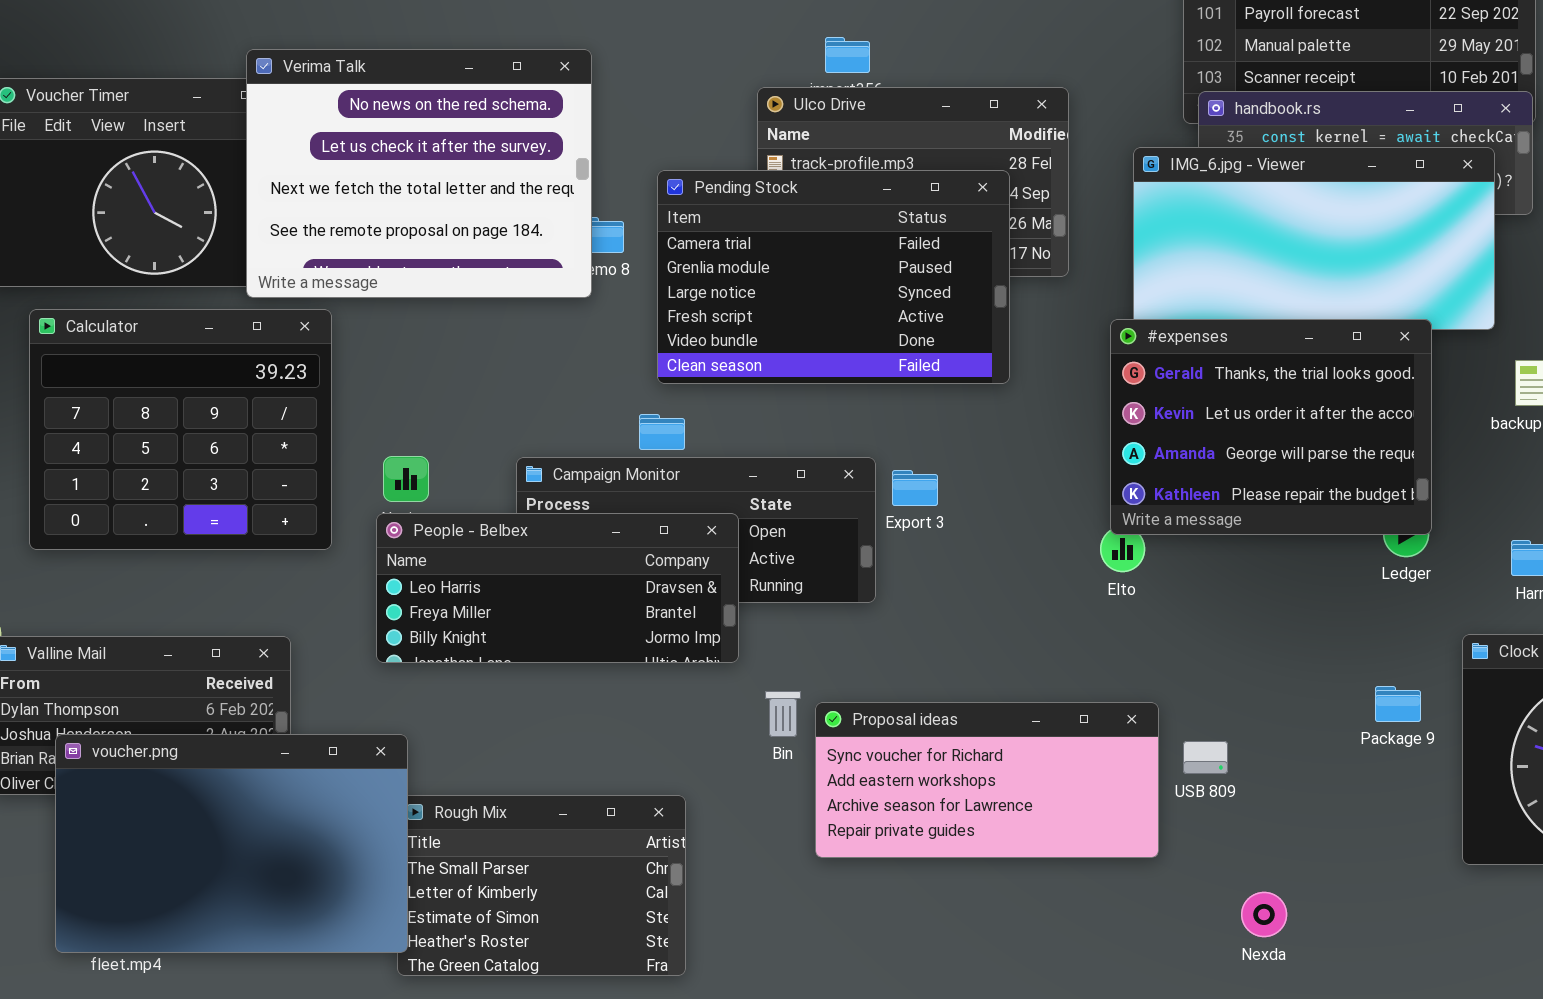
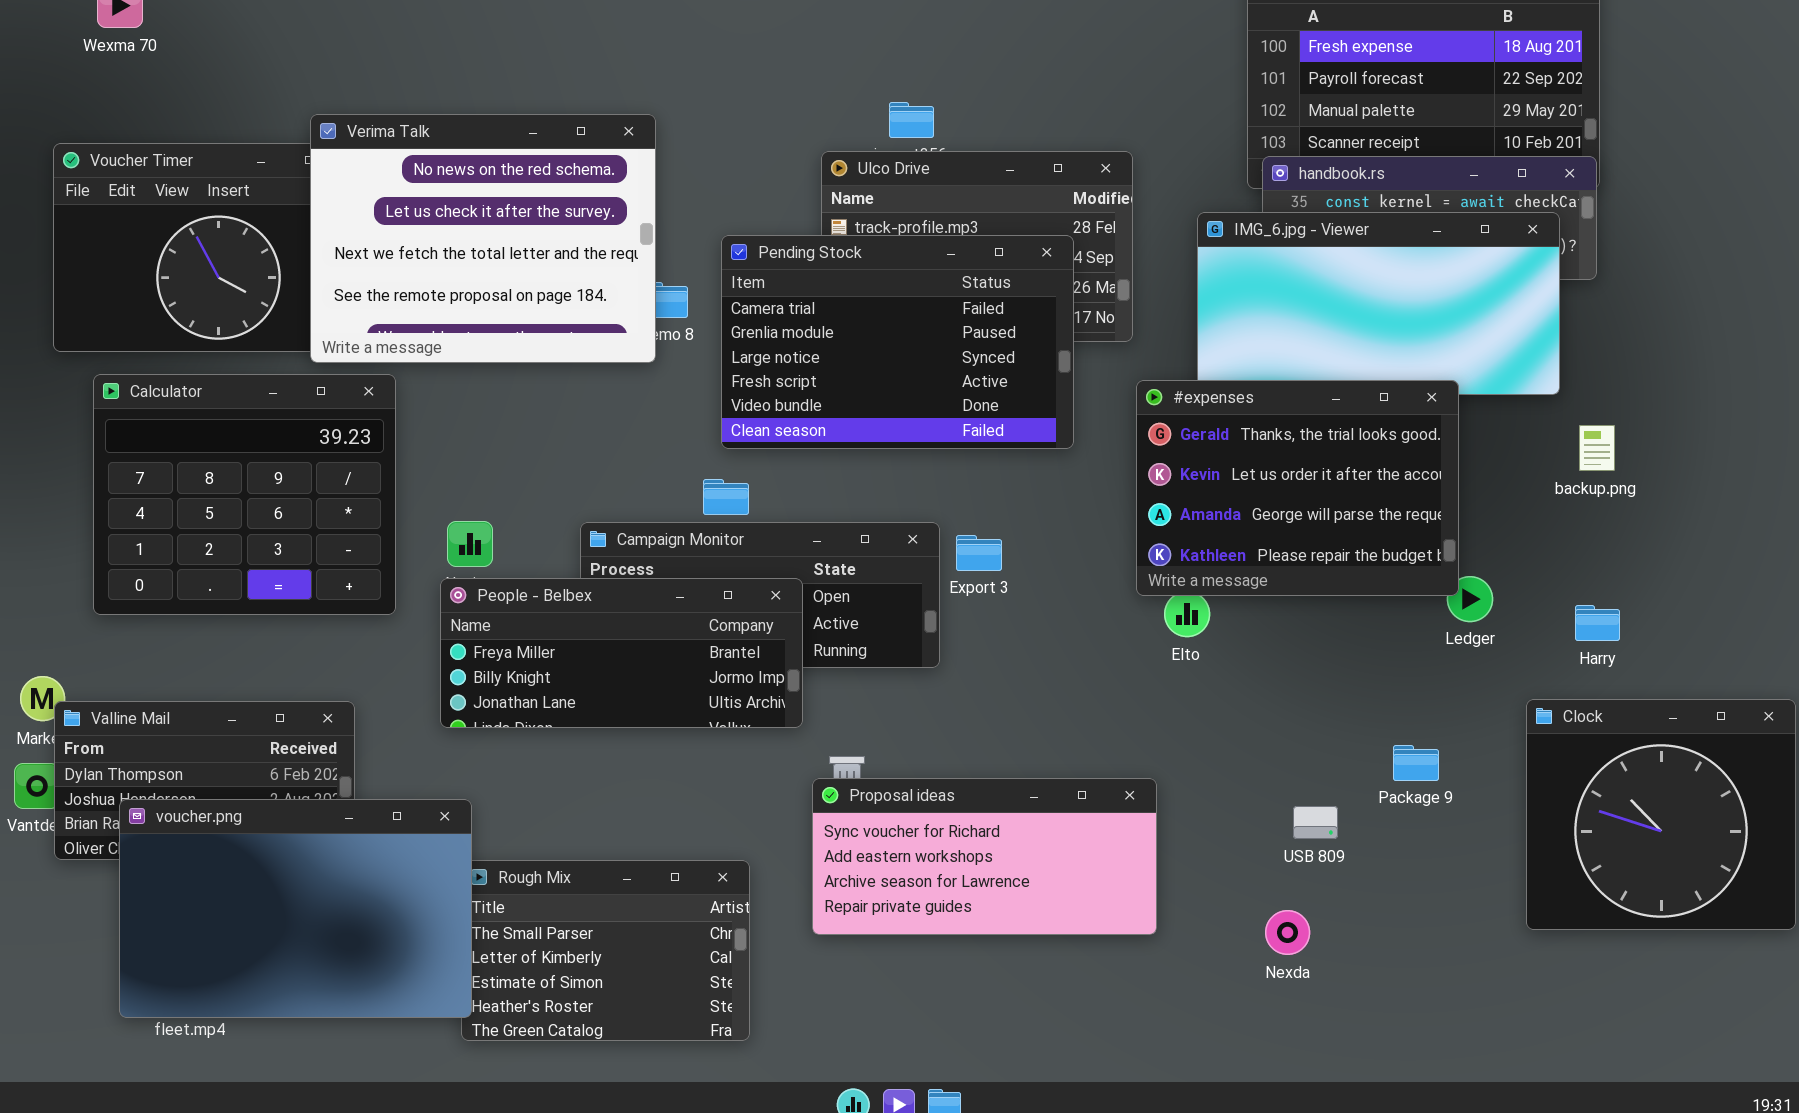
#expenses: [1110,319,1432,535] -> [1136,380,1459,596], moved
People - Belbex: [376,513,739,663] -> [440,578,803,728], scrolled down 1 row
Package 9: [1375,686,1421,722] -> [1393,745,1439,781], moved
Proposal ideas: [815,702,1159,858] -> [812,778,1157,935], moved
USB 809: [1183,741,1228,774] -> [1293,806,1338,839], moved
Nexda: [1241,892,1287,937] -> [1265,910,1310,955], moved

